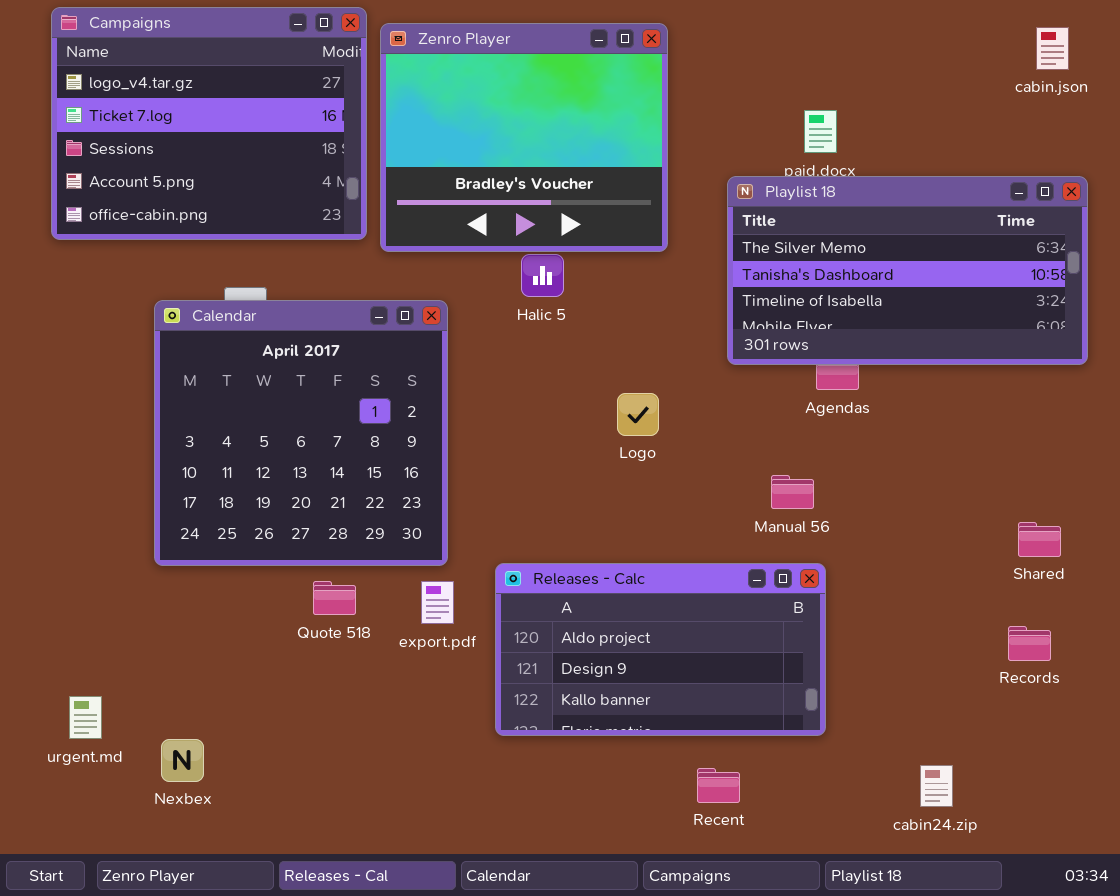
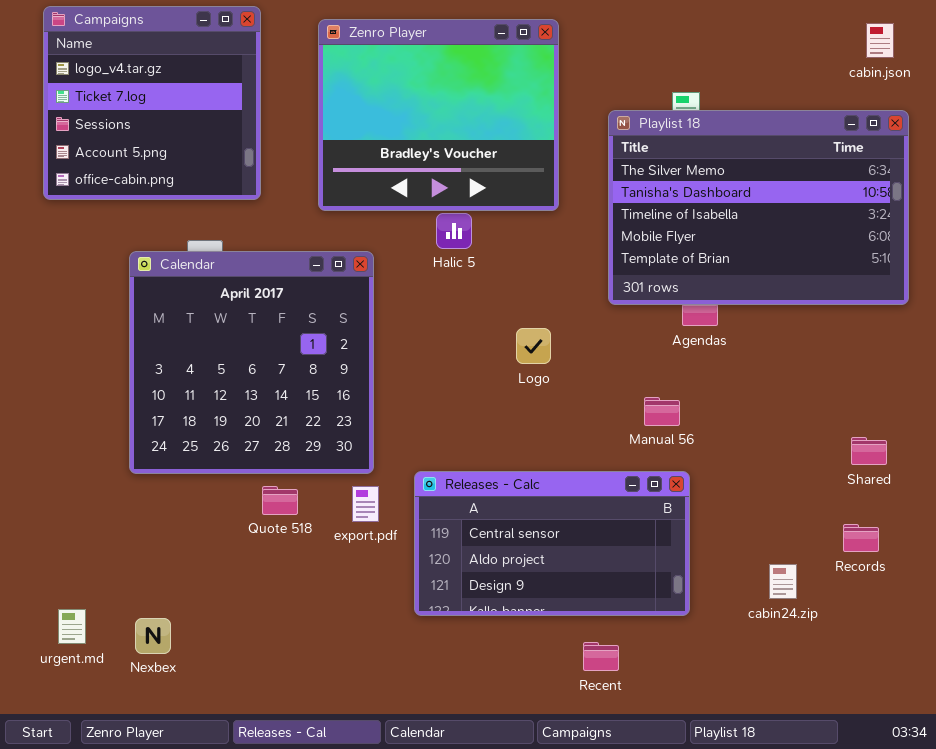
Campaigns: [51,7,367,240] -> [43,6,261,200], resized
Playlist 18: [727,176,1088,365] -> [608,110,909,305], resized
Releases - Calc: [495,563,826,736] -> [414,471,690,616], scrolled up 1 row
urgent.md: [69,696,102,739] -> [58,609,86,644], moved
cabin24.zip: [920,765,953,807] -> [769,564,797,599], moved

